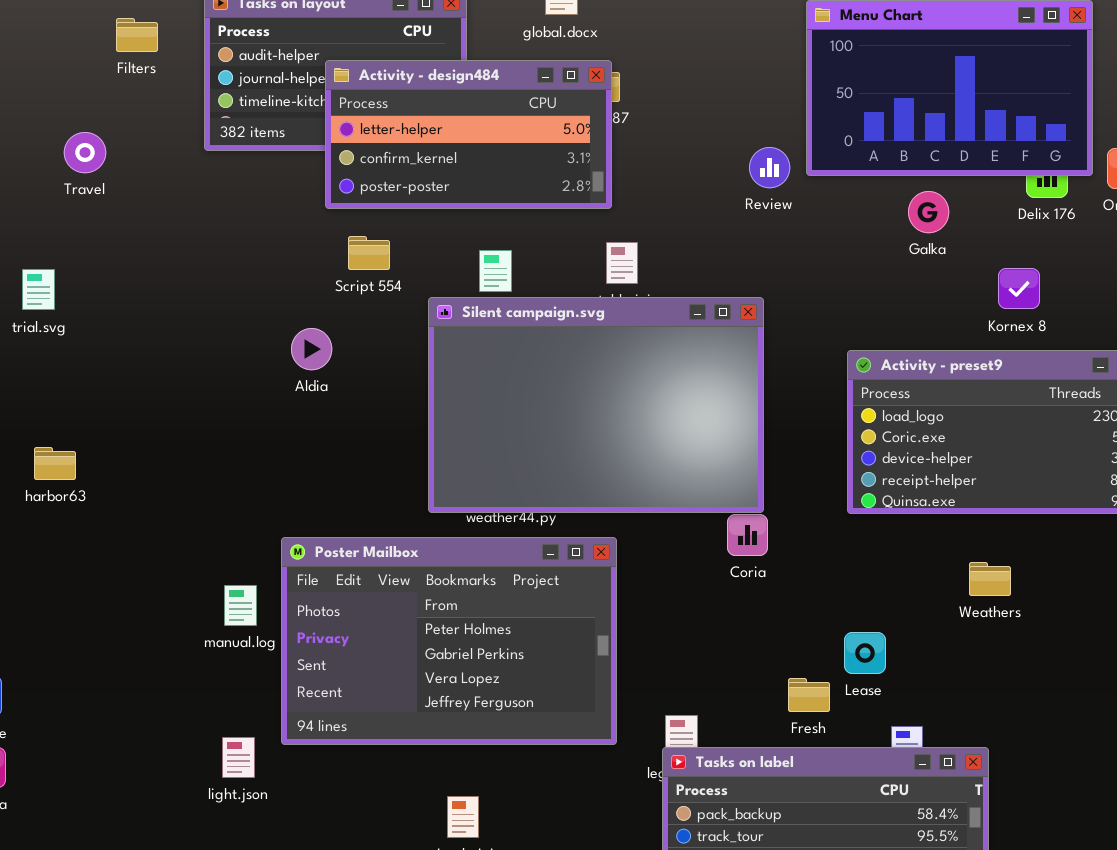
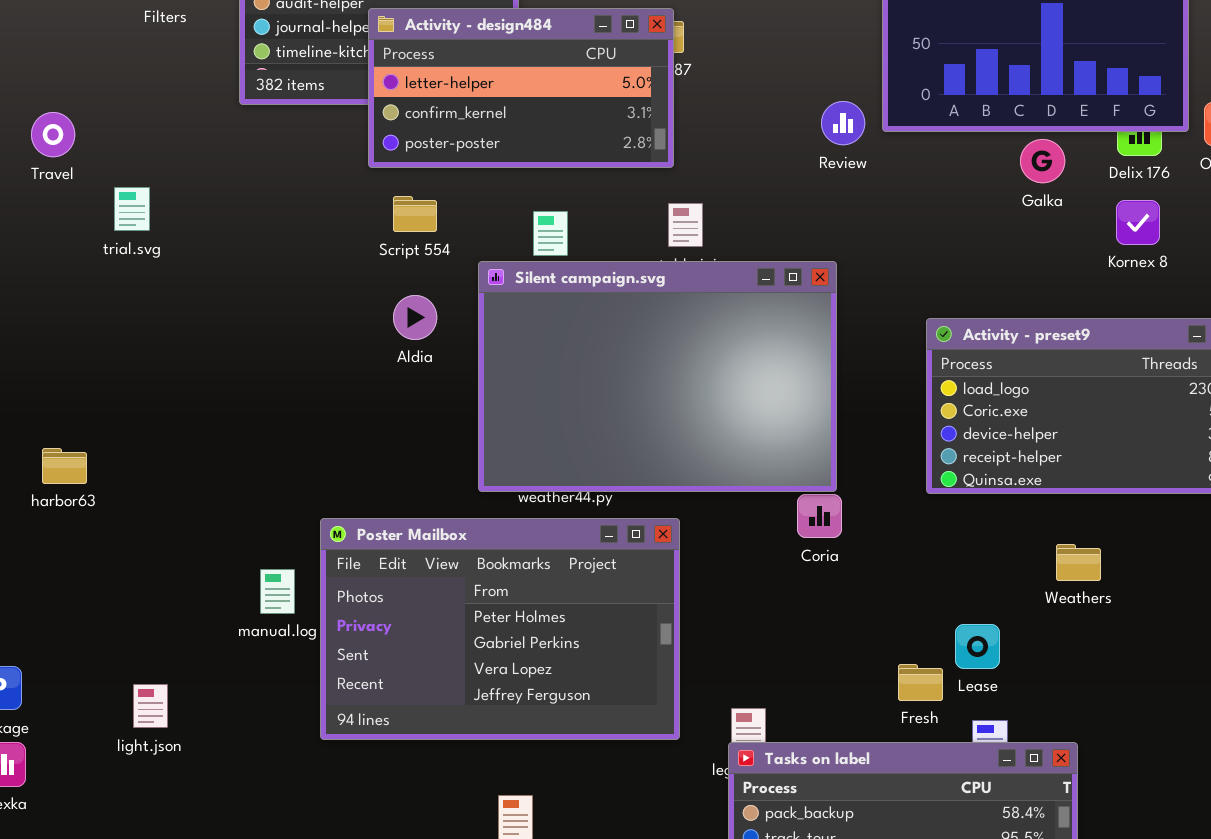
Travel: [64,132,106,173] -> [31,112,75,157], moved
Galka: [908,191,949,233] -> [1020,139,1065,183], moved
Kornex 8: [998,268,1040,309] -> [1116,200,1160,245], moved
trial.svg: [22,269,55,310] -> [114,187,150,231], moved
Aldia: [291,328,332,370] -> [393,295,437,340], moved
harbor63: [34,447,76,480] -> [42,448,87,484], moved
Lease: [844,632,886,674] -> [955,624,1000,669], moved
Fresh: [788,678,830,712] -> [898,664,943,701], moved
light.json: [222,737,255,778] -> [133,684,168,728], moved

